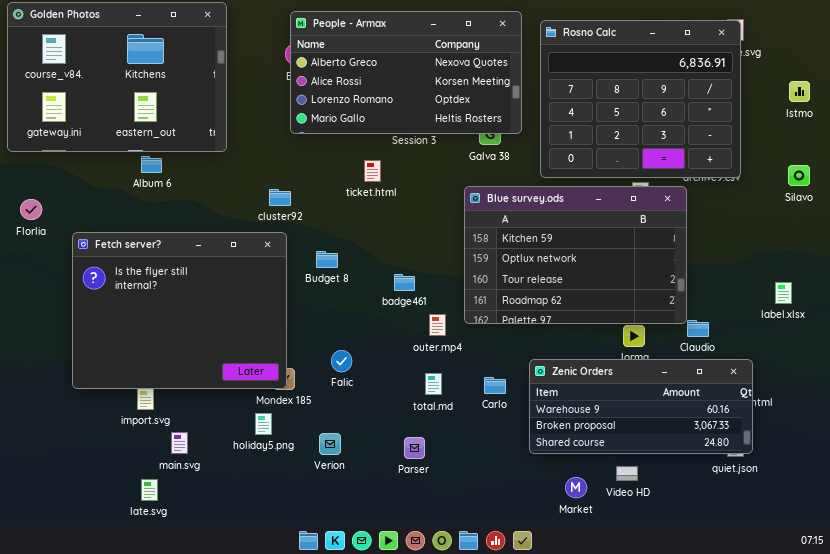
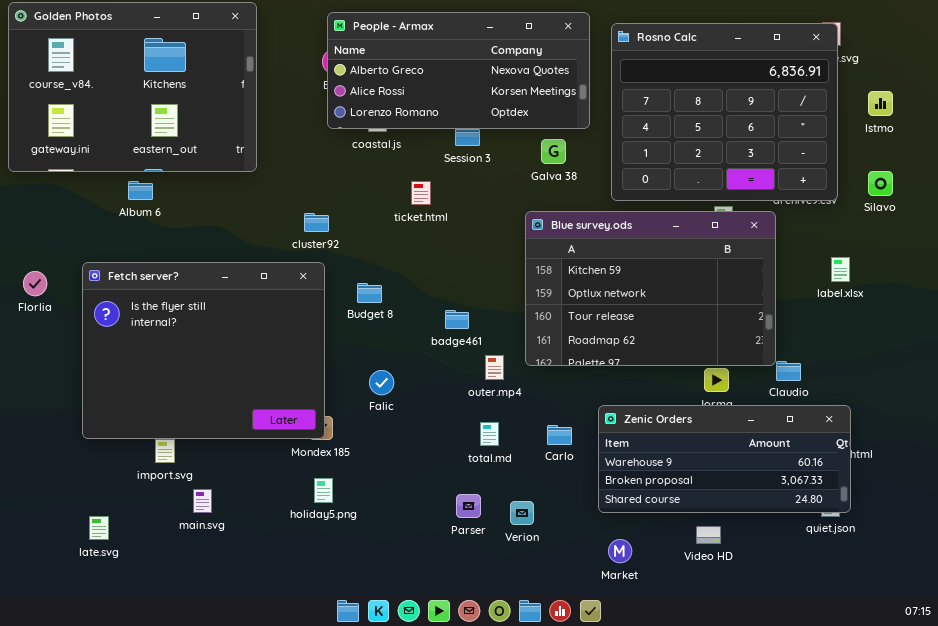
People - Armax: [290,11,522,134] -> [327,12,590,129], resized
Istmo: [789,81,810,102] -> [868,91,893,116], moved
Album 6: [141,156,162,173] -> [128,181,153,200], moved
Silavo: [788,165,810,186] -> [868,171,893,196], moved
Florlia: [20,199,42,220] -> [23,271,47,296], moved
label.xlsx: [775,282,792,304] -> [831,257,850,282], moved
Falic: [331,350,352,372] -> [369,370,394,395], moved
holiday5.png: [255,413,272,435] -> [314,478,333,503], moved
Verion: [319,433,341,455] -> [510,501,534,525], moved
Market: [565,477,587,498] -> [608,539,632,563], moved
late.svg: [141,479,158,501] -> [89,516,109,540], moved

